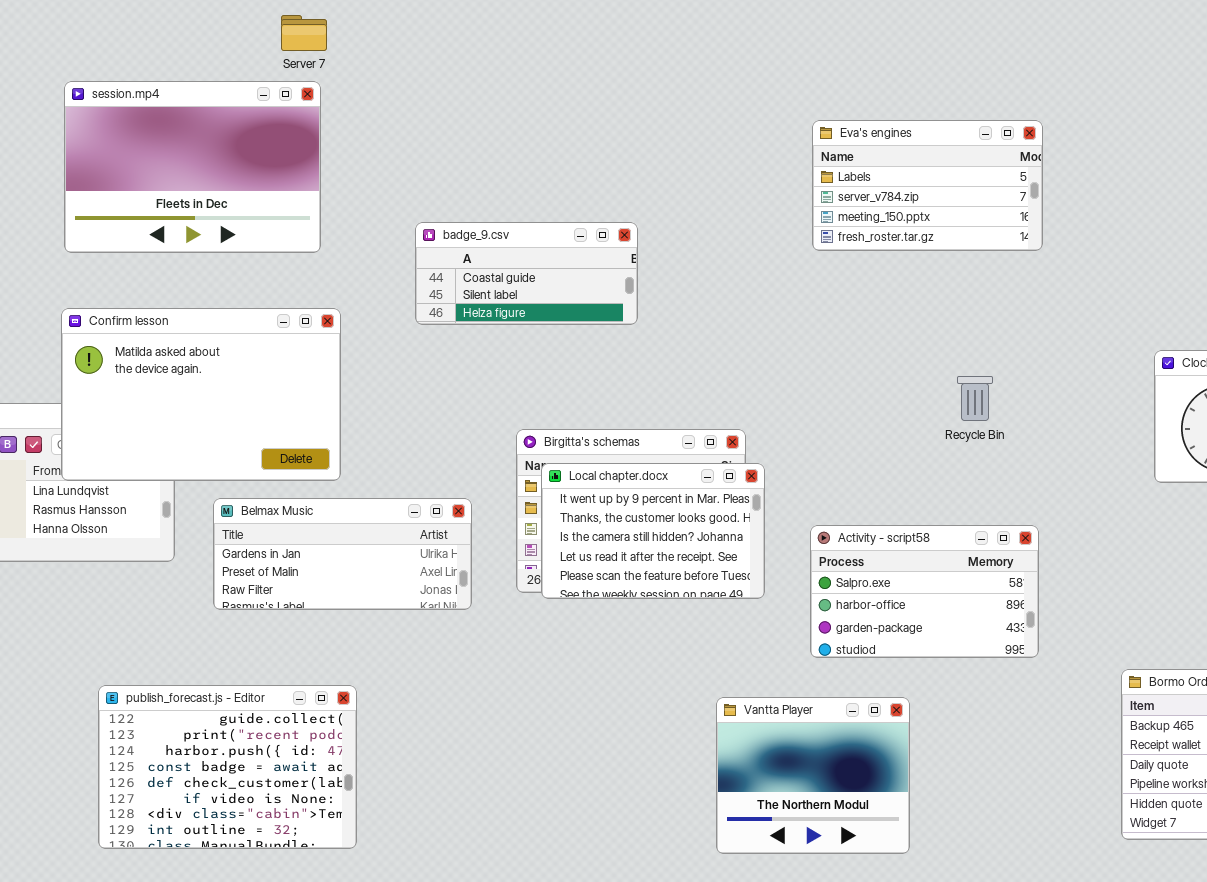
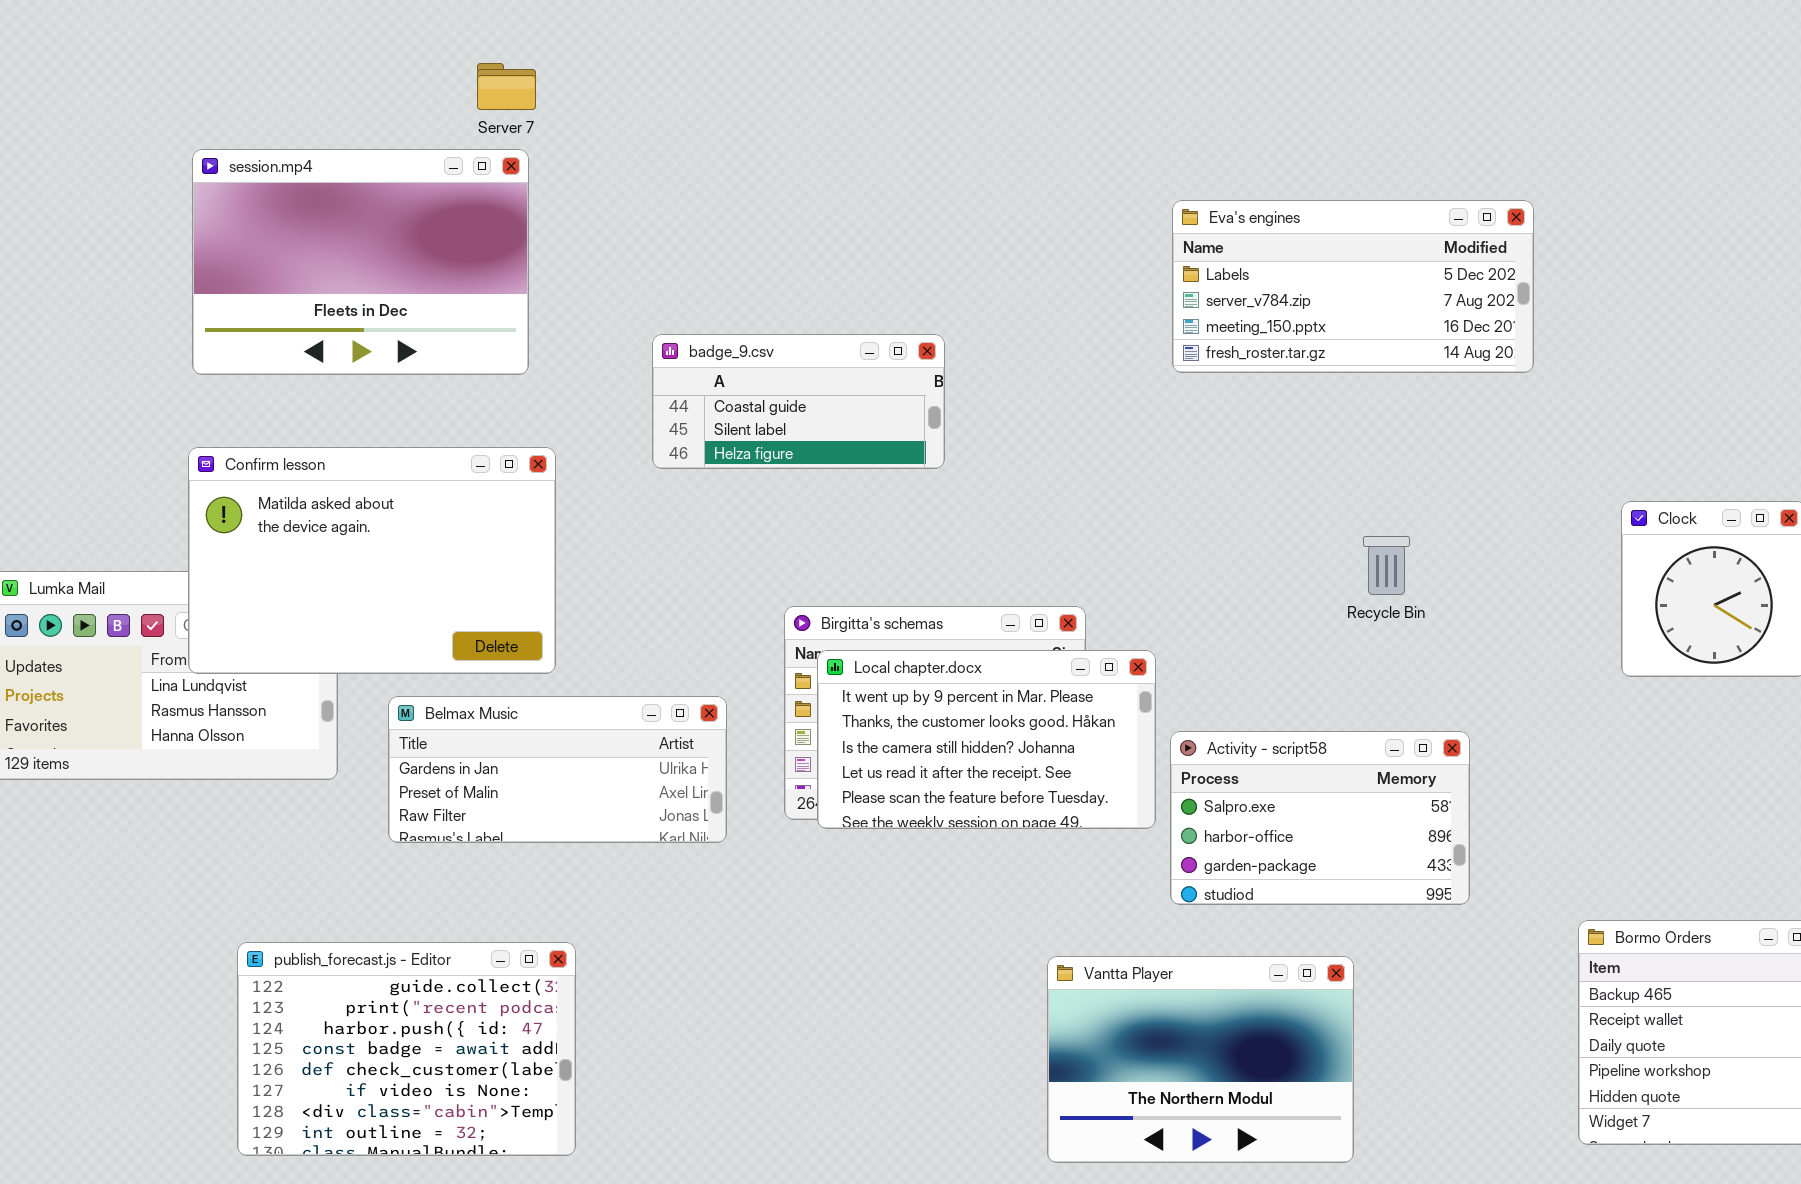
Eva's engines: [812,120,1043,251] -> [1172,200,1534,373], resized
Local chapter.docx: [541,463,765,599] -> [817,650,1156,829], resized
Vantta Player: [716,697,910,854] -> [1047,956,1354,1163], resized

